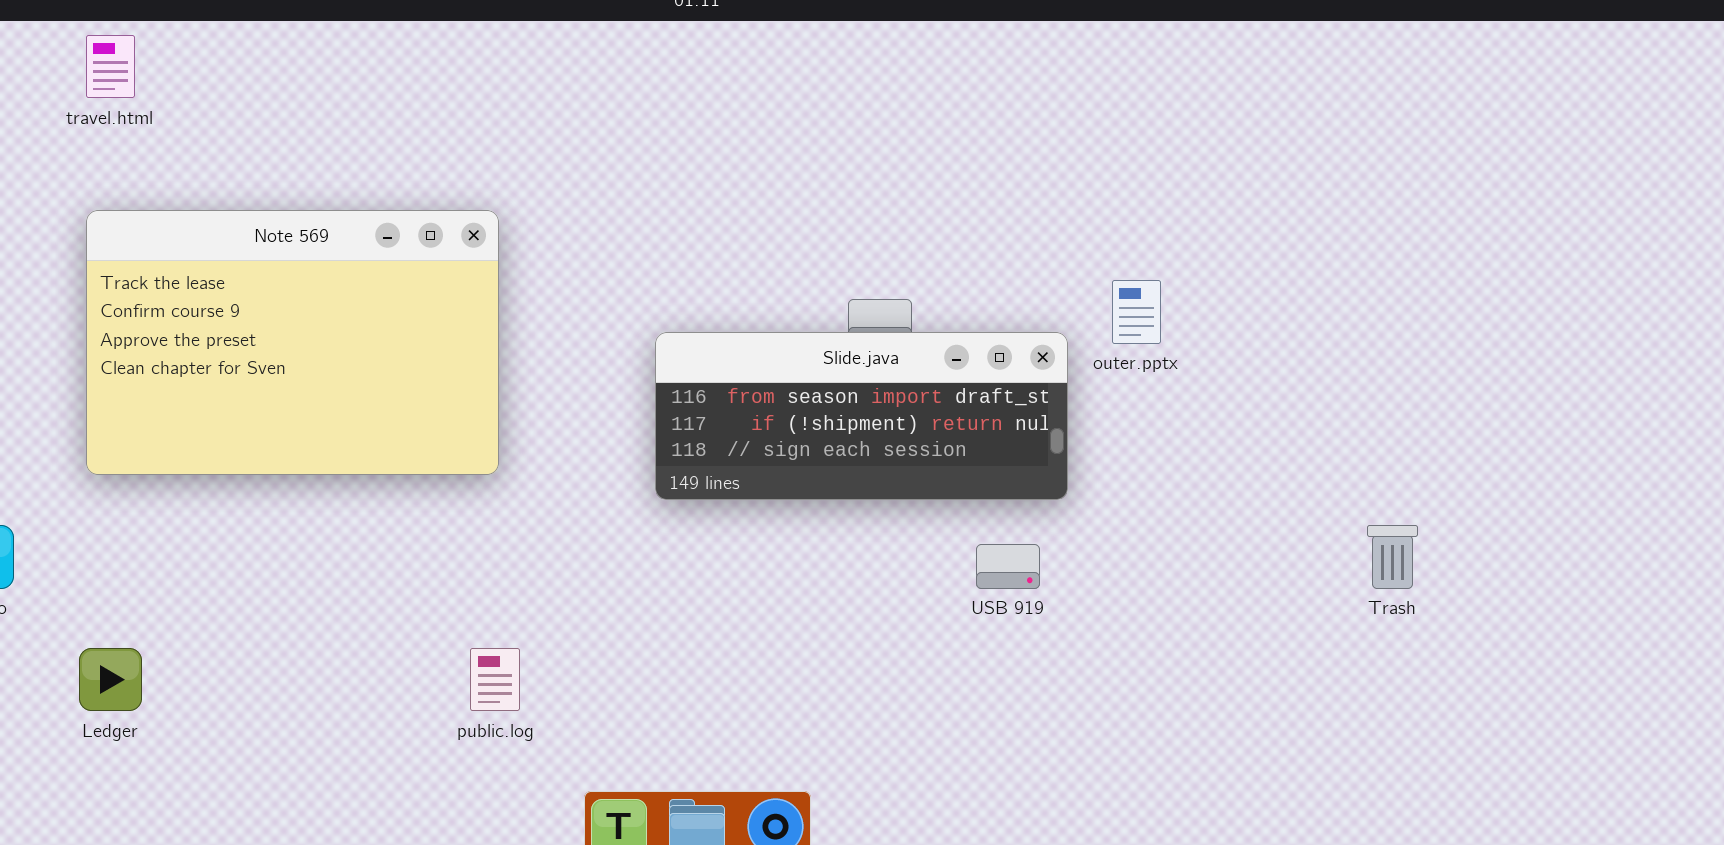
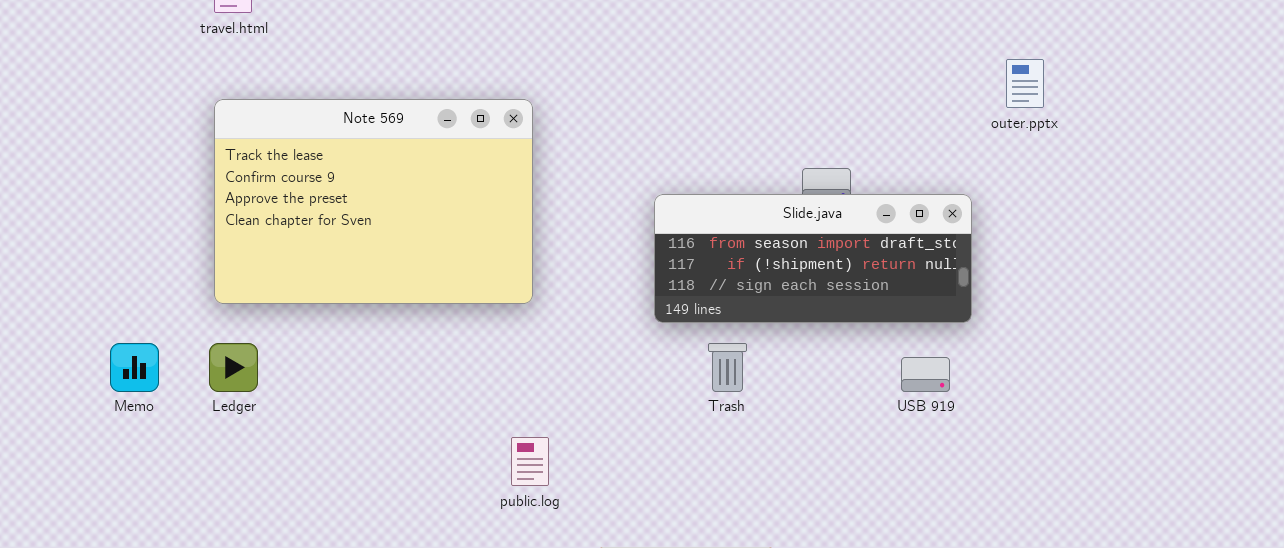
outer.pptx: [1112,280,1161,344] -> [1006,59,1044,108], moved
Trash: [1367,525,1418,589] -> [708,343,747,392], moved
Ledger: [79,648,142,711] -> [209,343,258,392], moved

